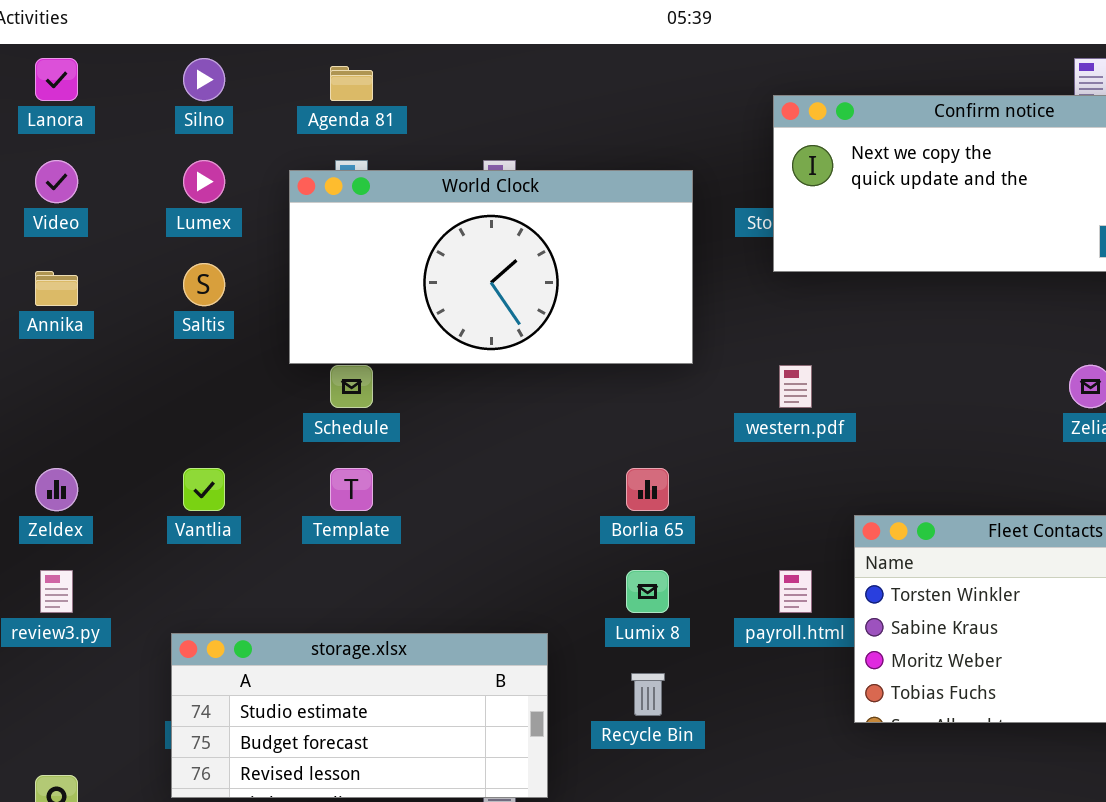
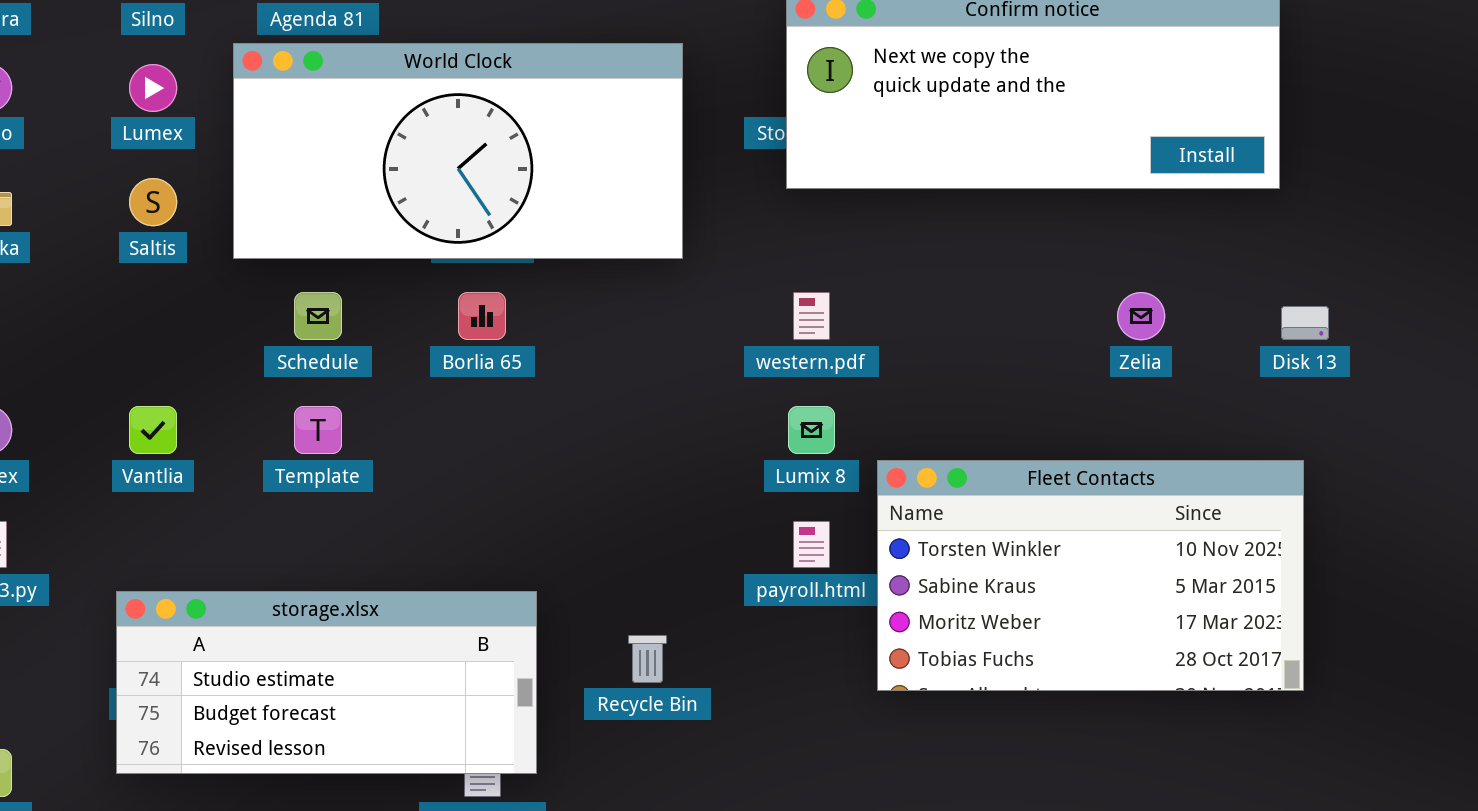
World Clock: [289,170,693,364] -> [233,43,683,259], moved
Borlia 65: [626,468,669,511] -> [458,292,506,340], moved
Lumix 8: [626,570,669,613] -> [788,406,835,454], moved

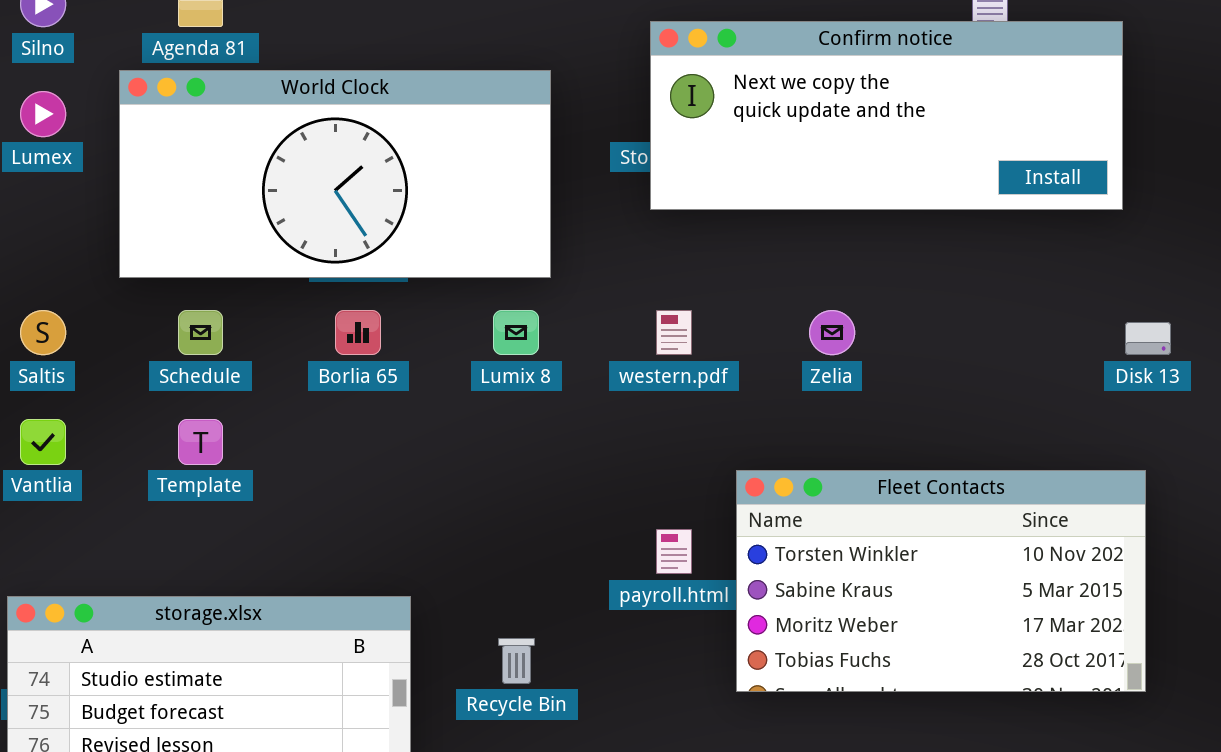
Saltis: [129,178,177,226] -> [20,310,66,355], moved
Zelia: [1117,292,1165,340] -> [809,310,855,355], moved
Lumix 8: [788,406,835,454] -> [493,310,539,355], moved

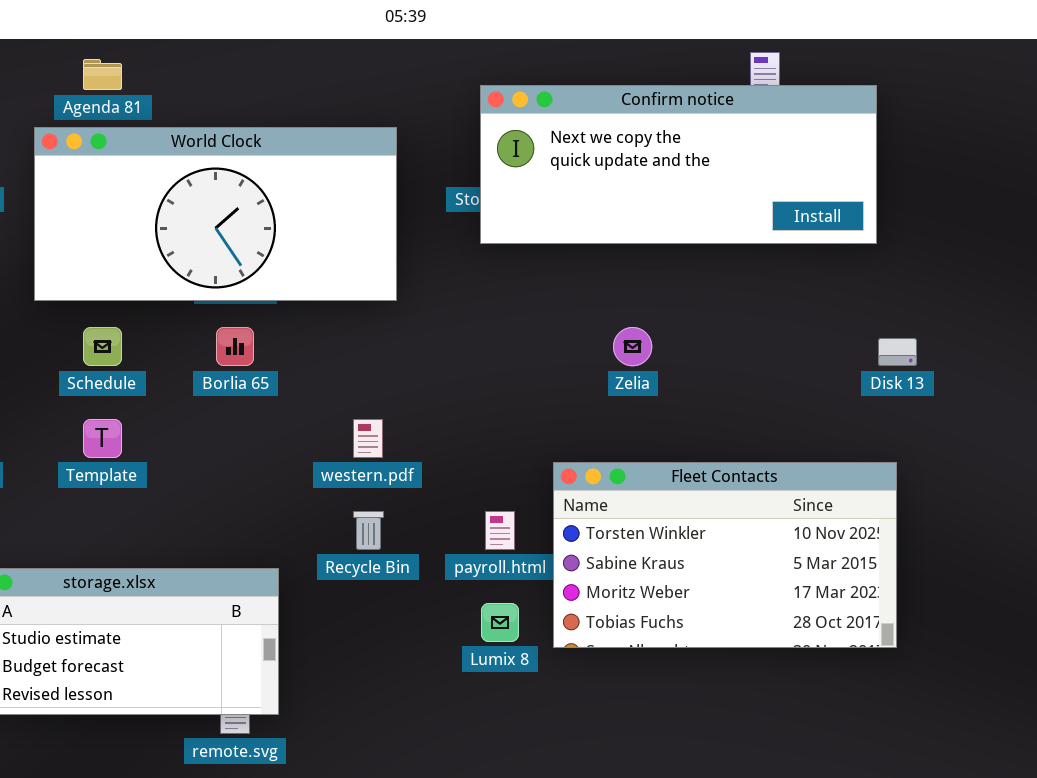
Lumix 8: [493,310,539,355] -> [481,603,519,642], moved
western.pdf: [656,310,692,355] -> [353,419,383,458], moved
Recycle Bin: [498,638,535,684] -> [353,511,384,550], moved

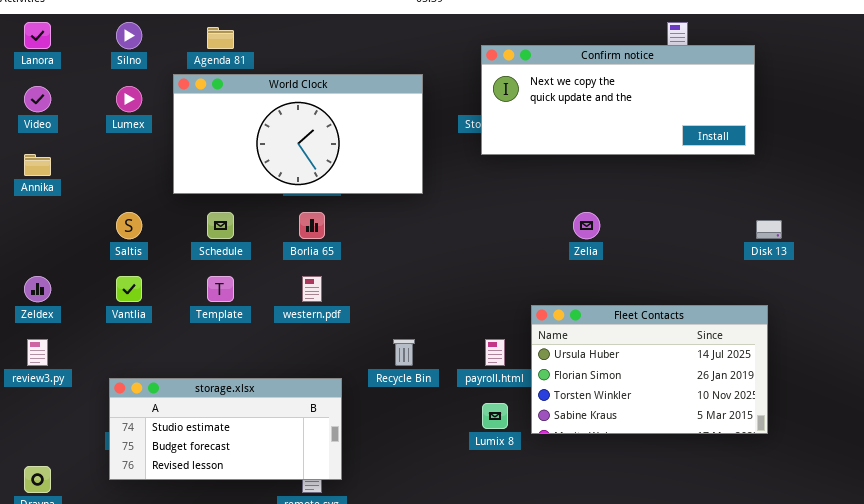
western.pdf: [353,419,383,458] -> [302,276,322,302], moved
Fleet Contacts: [553,462,897,648] -> [531,305,768,434], scrolled up 2 rows

